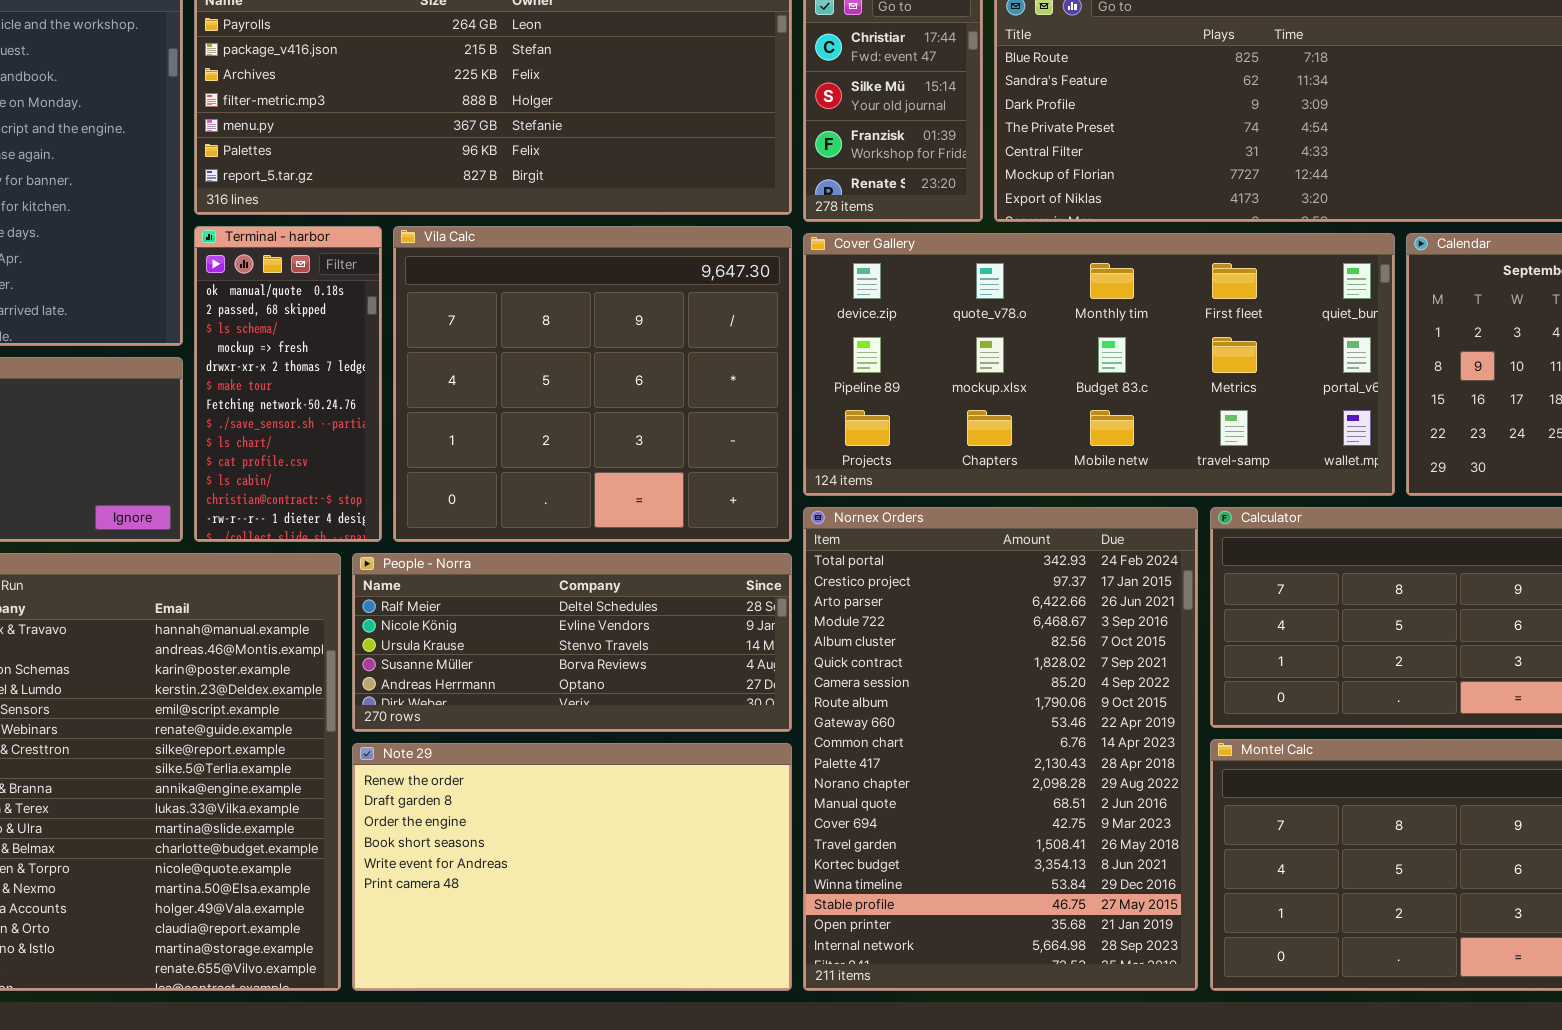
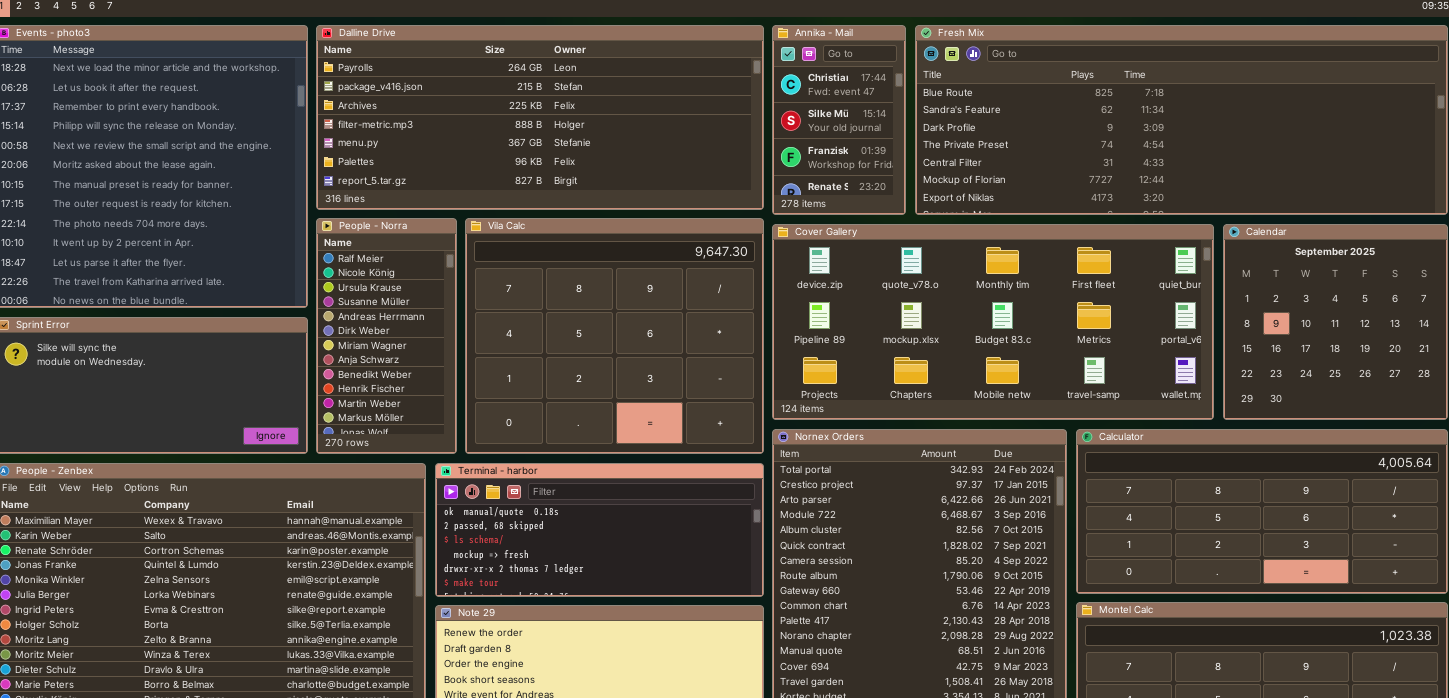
Terminal - harbor: [194,226,382,542] -> [435,463,764,597], moved, resized
People - Norra: [352,553,792,732] -> [316,218,457,454], moved, resized

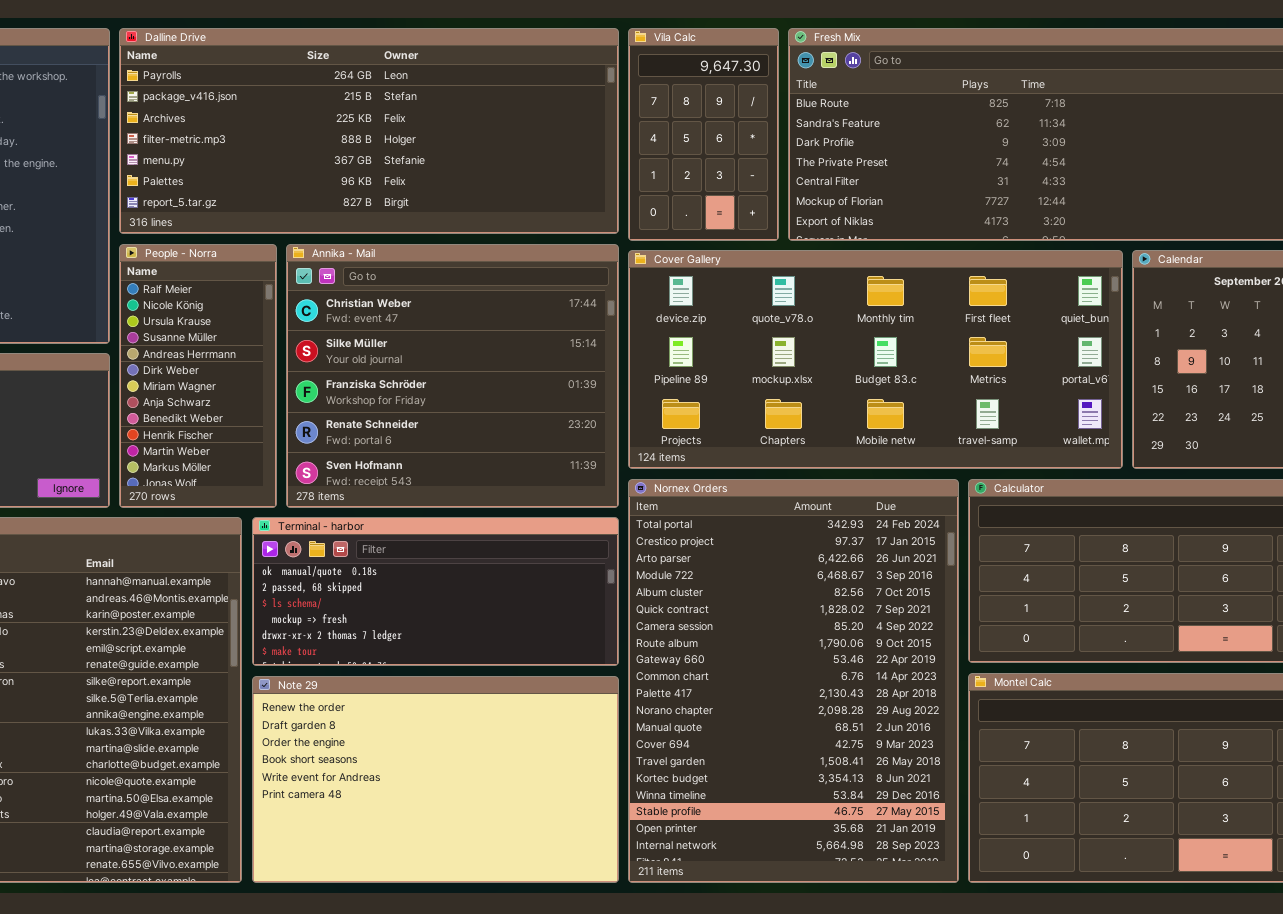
Annika - Mail: [772,25,906,215] -> [286,244,619,508], moved, resized
Vila Calc: [465,218,764,454] -> [628,28,779,241], moved, resized

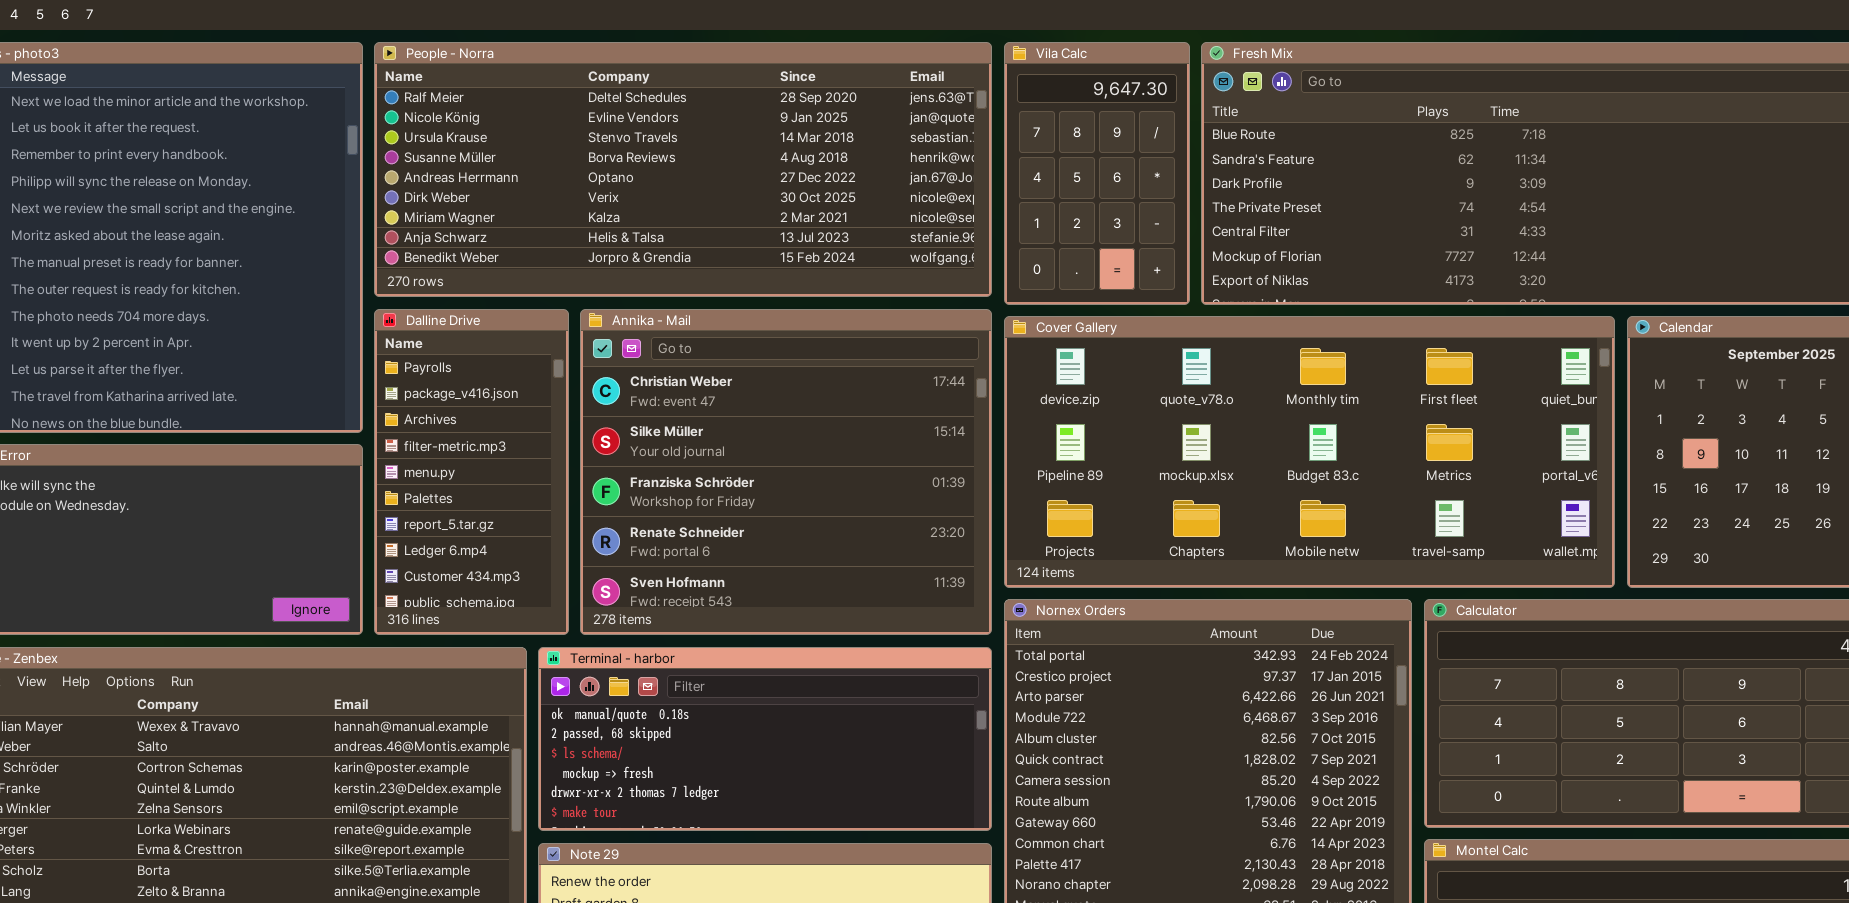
Dalline Drive: [119,28,619,234] -> [374,309,569,635], moved, resized
People - Norra: [119,244,277,508] -> [374,42,992,297], moved, resized

